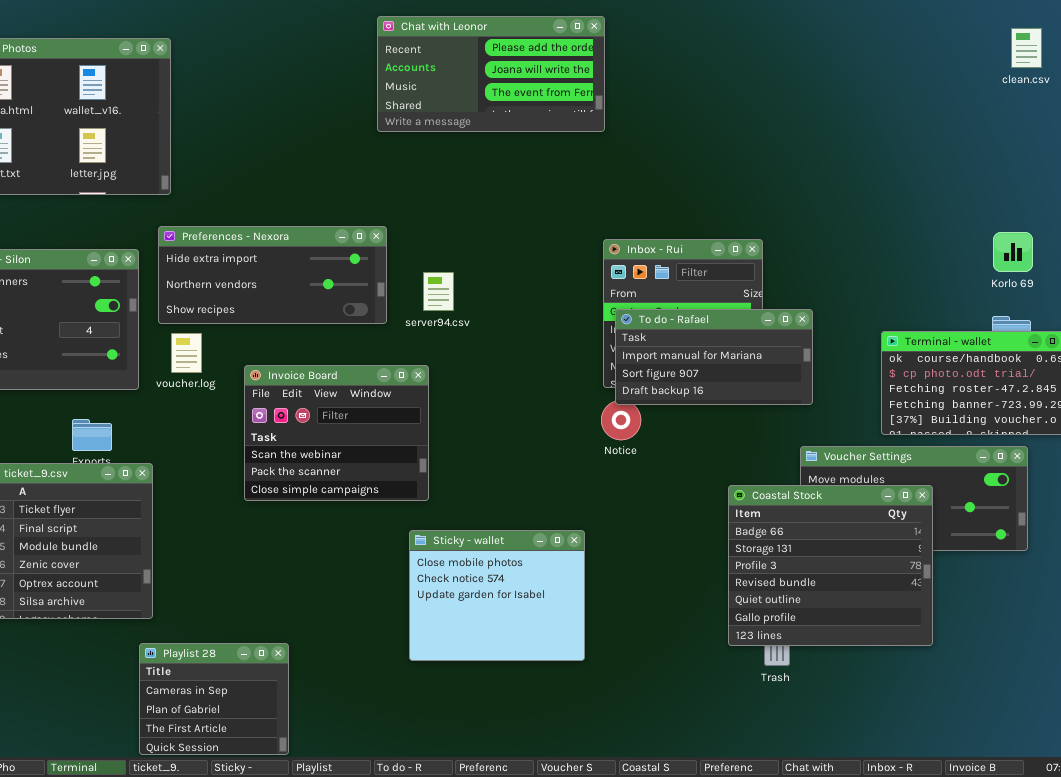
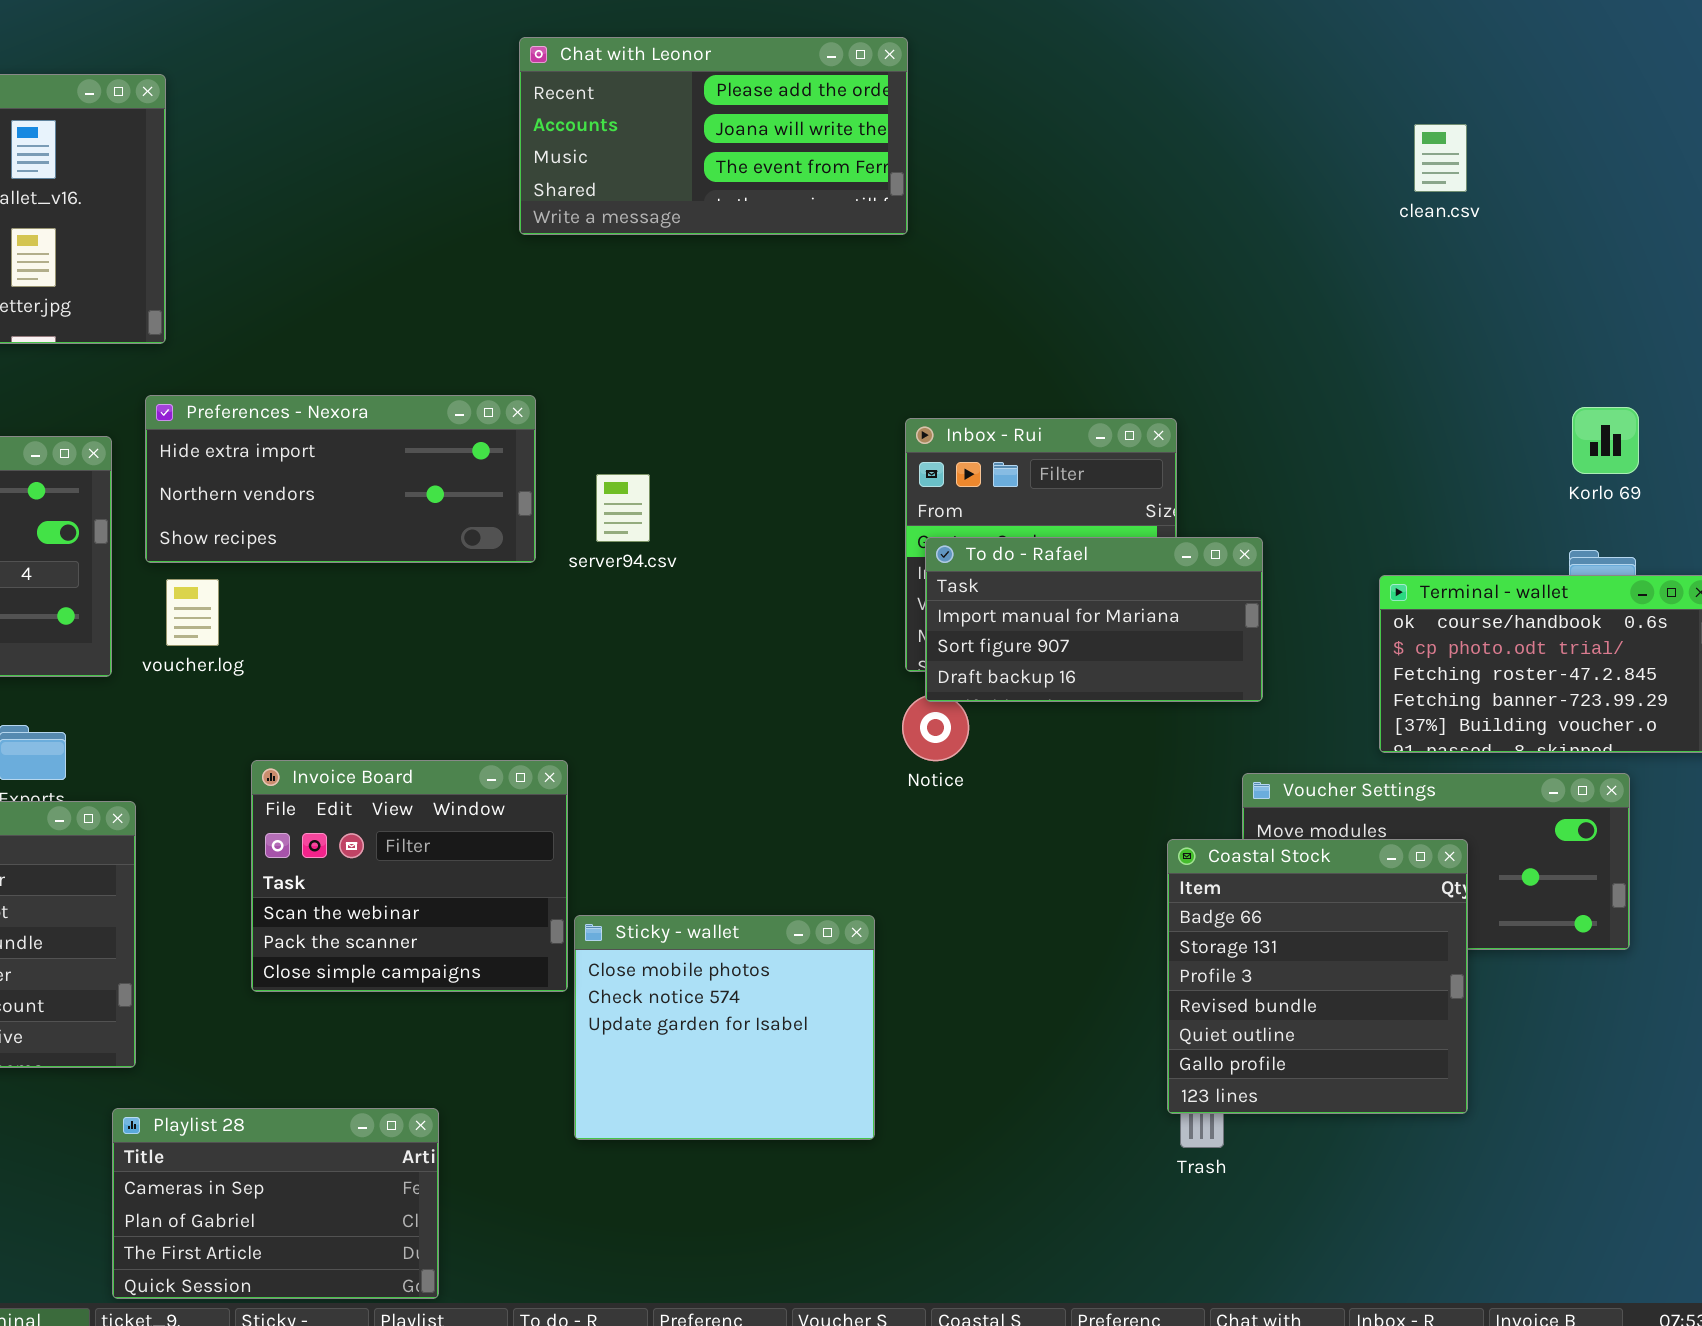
clean.csv: [1011,28,1042,68] -> [1414,124,1467,192], moved
Invoice Board: [244,365,429,501] -> [251,760,568,992], moved
Coastal Stock: [728,485,933,646] -> [1167,839,1468,1114], resized
Playlist 28: [139,643,289,755] -> [112,1108,439,1299], resized

